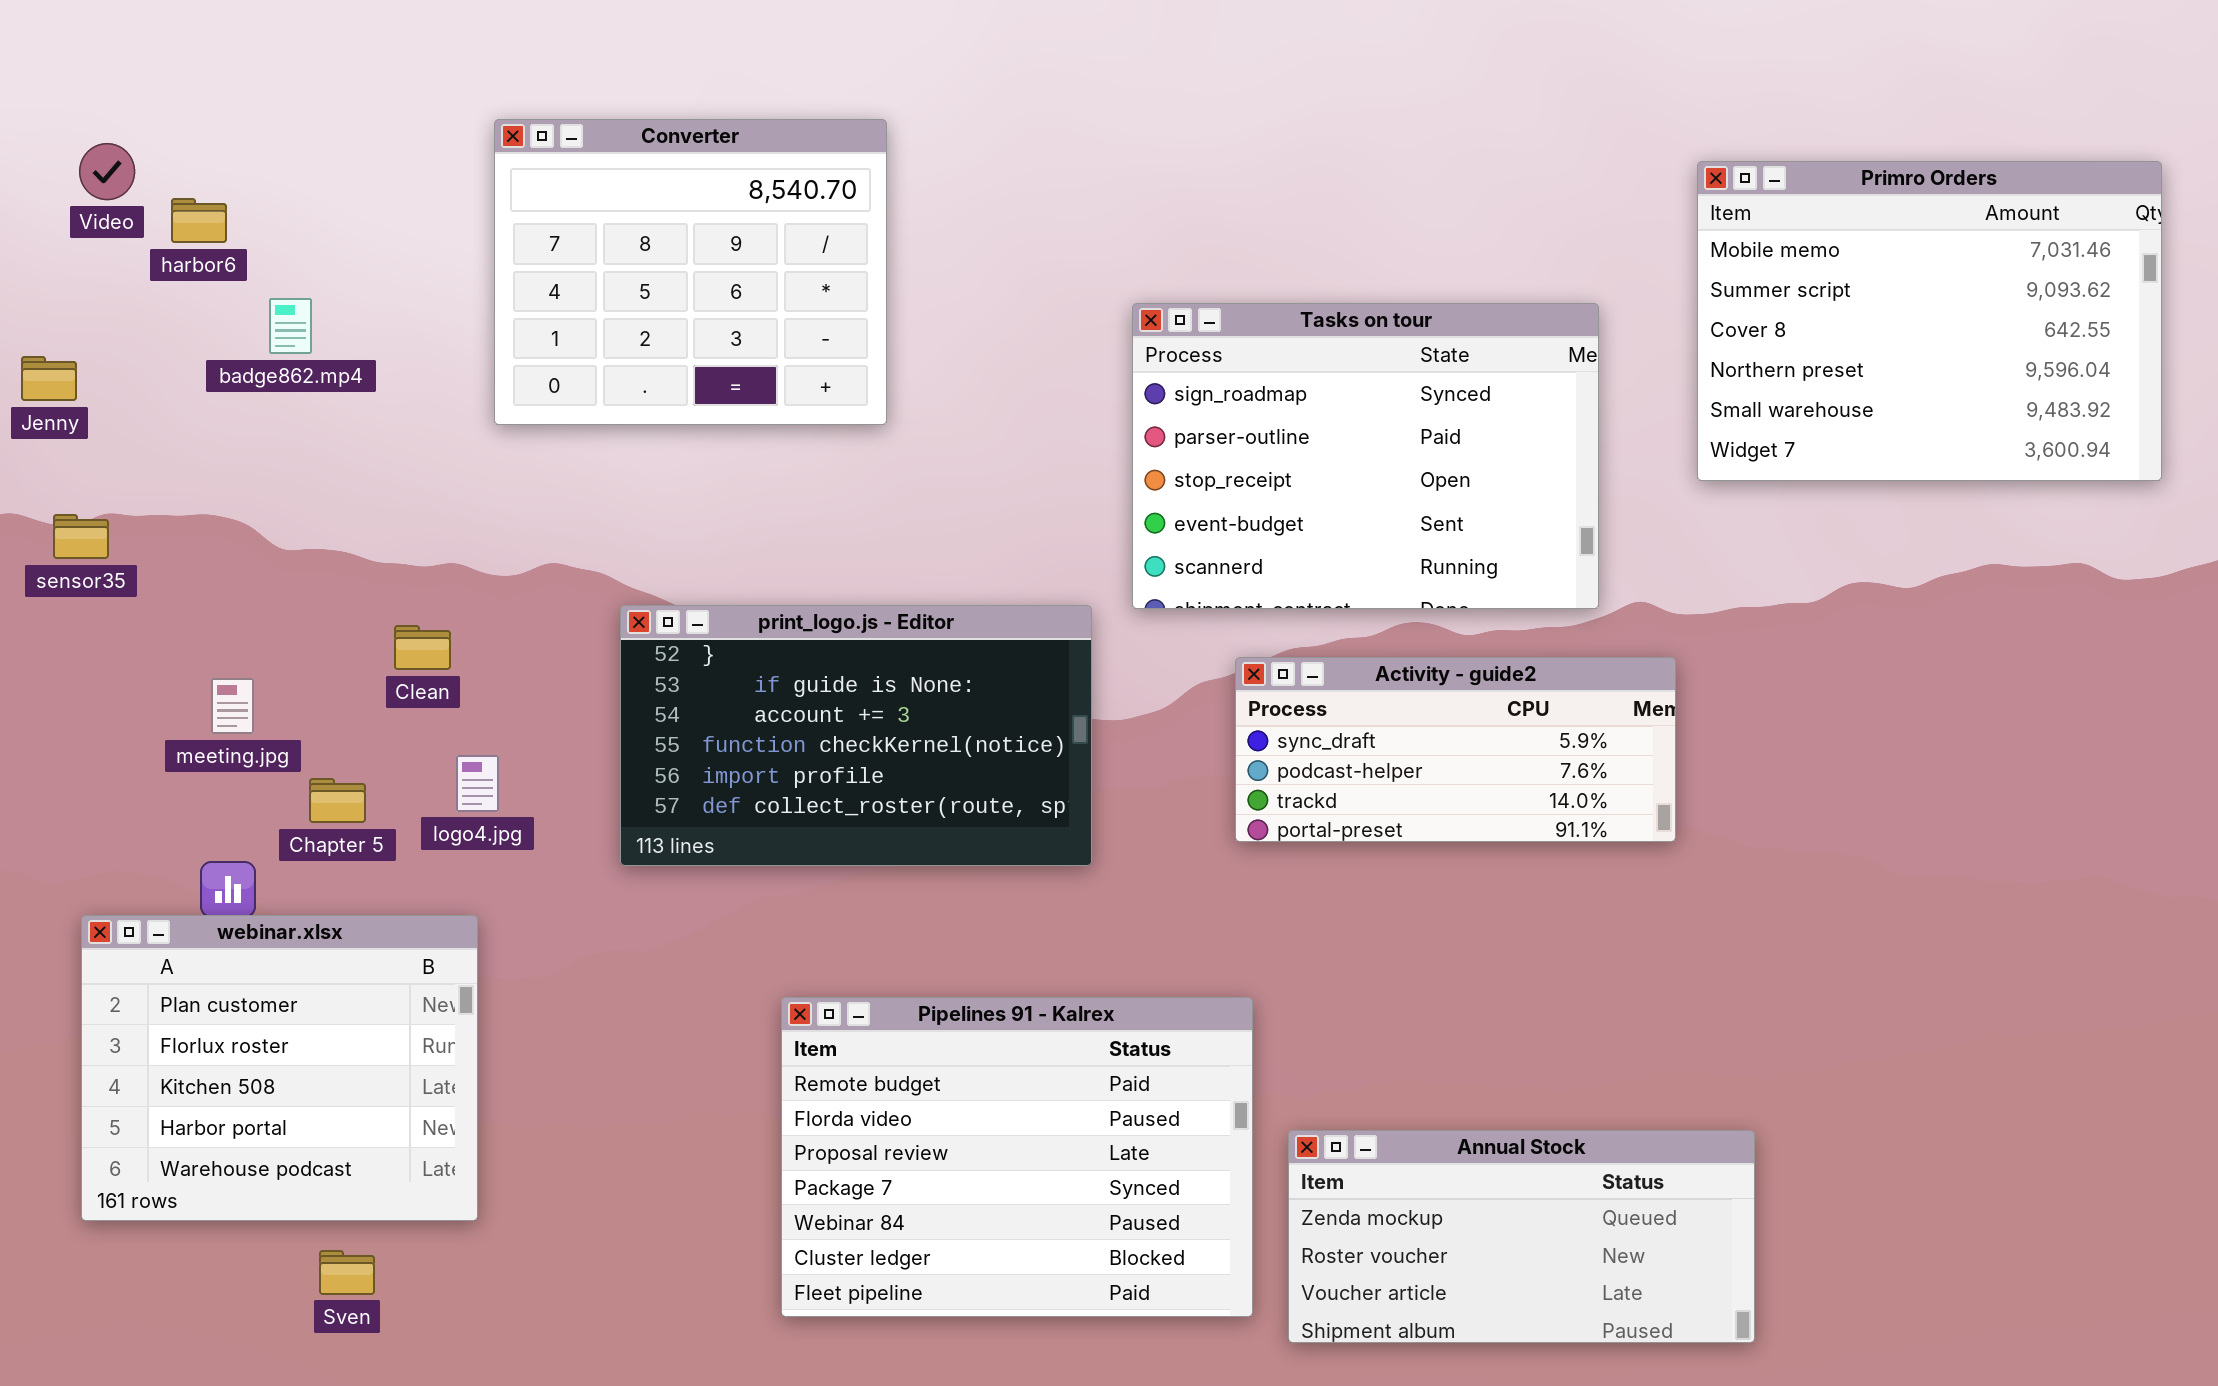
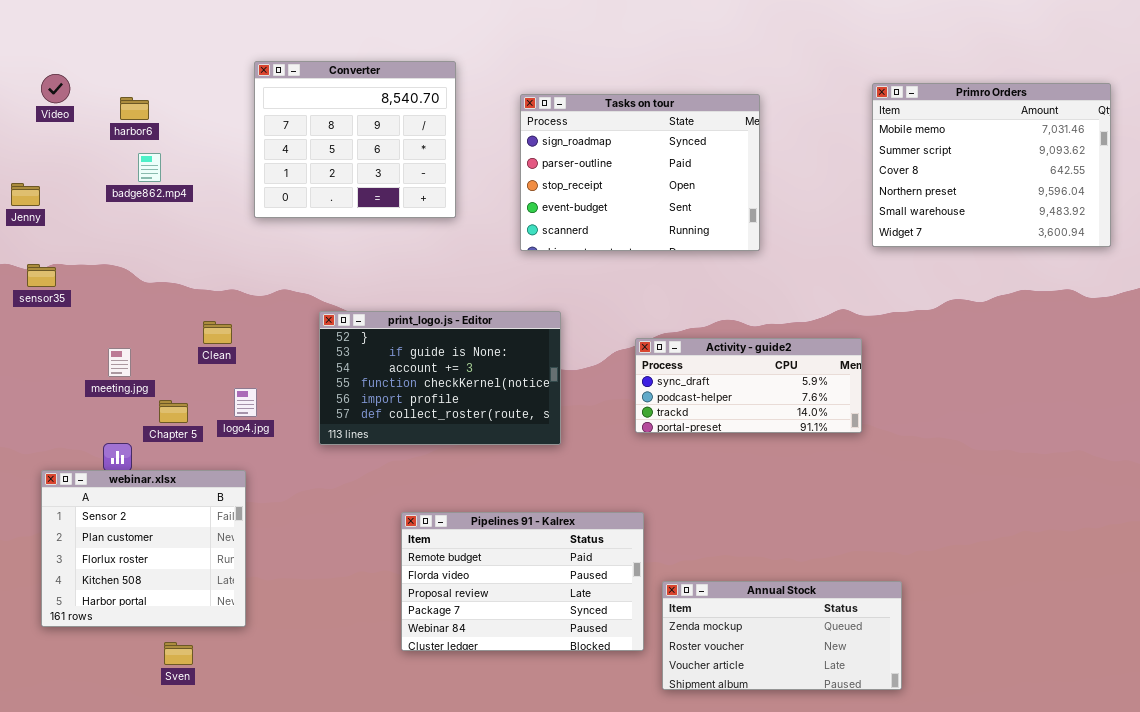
harbor6: [171,198,227,243] -> [120,97,149,120], moved
Tasks on tour: [1132,303,1599,609] -> [520,94,760,251], moved
webinar.xlsx: [81,915,478,1221] -> [41,470,246,627], scrolled up 1 row
Pipelines 91 - Kalrex: [781,997,1253,1317] -> [401,512,644,651], resized

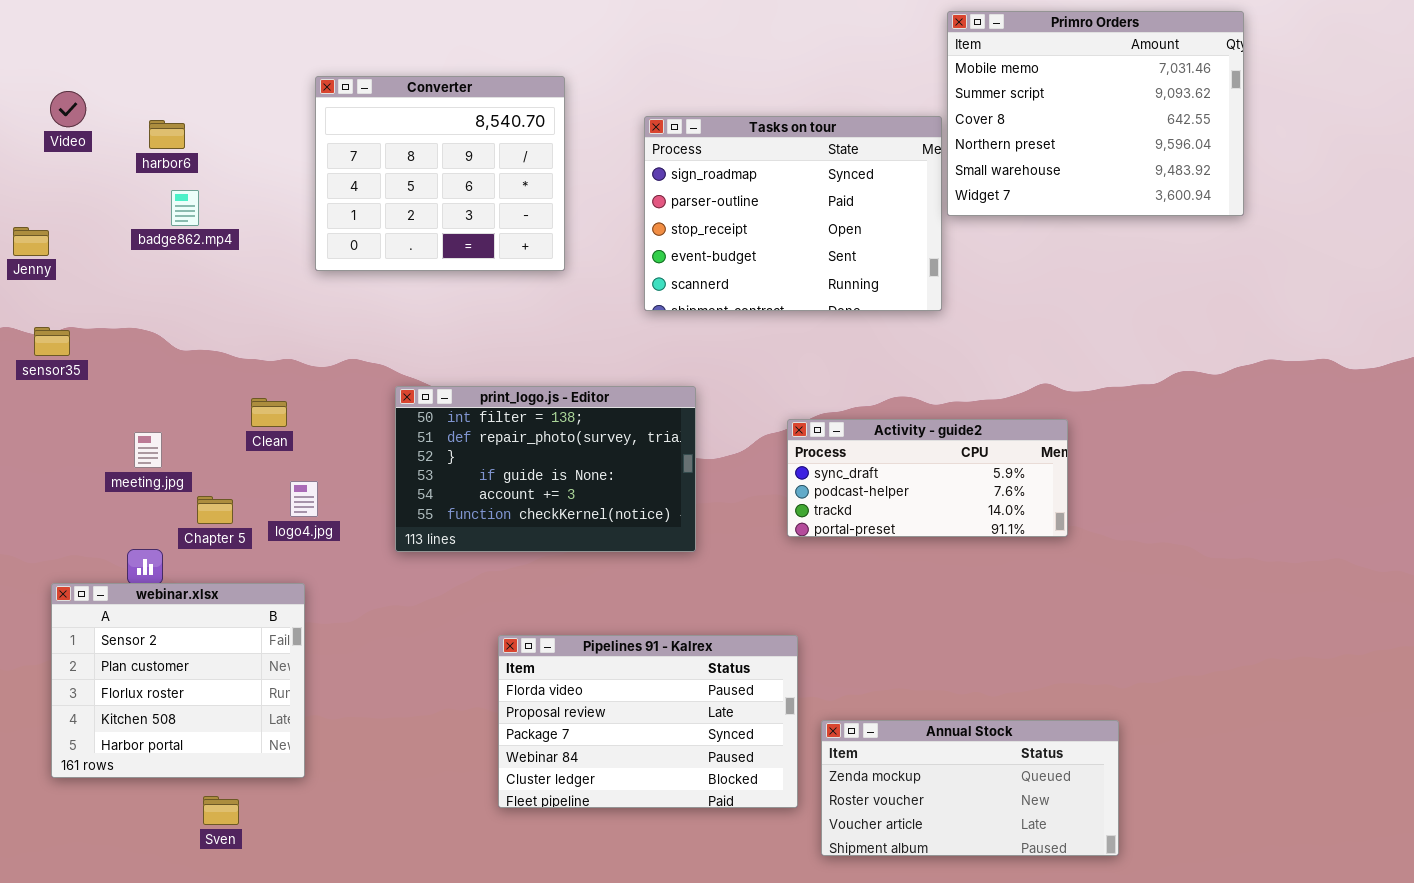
Primro Orders: [872,83,1111,247] -> [947,11,1244,216], moved
print_logo.js - Editor: [319,311,561,445] -> [395,386,696,552], scrolled up 2 rows
Pipelines 91 - Kalrex: [401,512,644,651] -> [498,635,798,808], scrolled down 1 row

